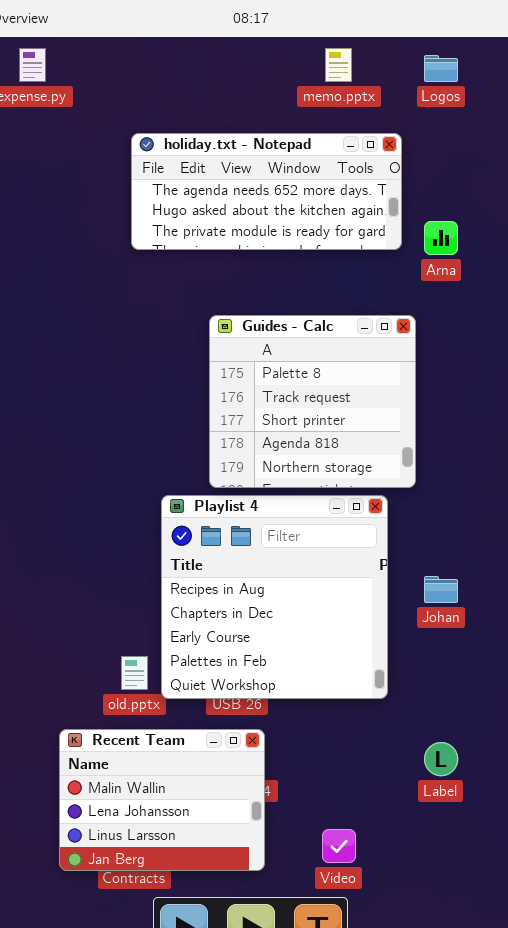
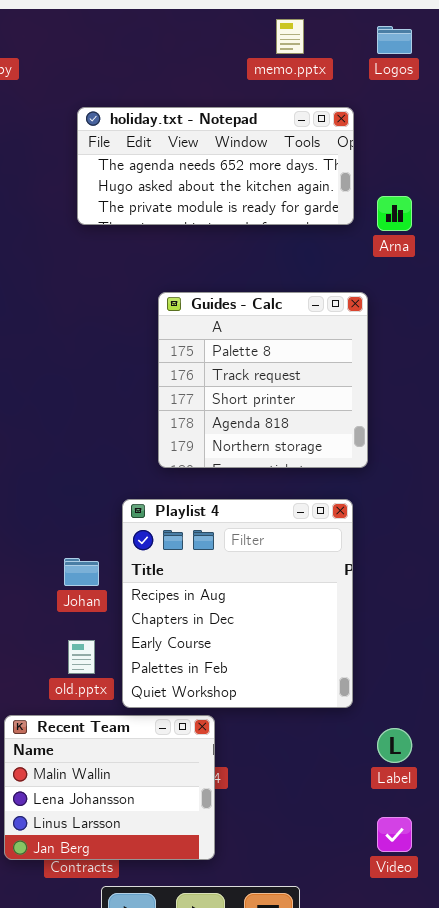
Playlist 4: [161,495,388,699] -> [122,499,353,708], moved
Johan: [424,576,458,603] -> [64,558,99,586], moved
Video: [322,829,356,863] -> [377,817,412,852], moved

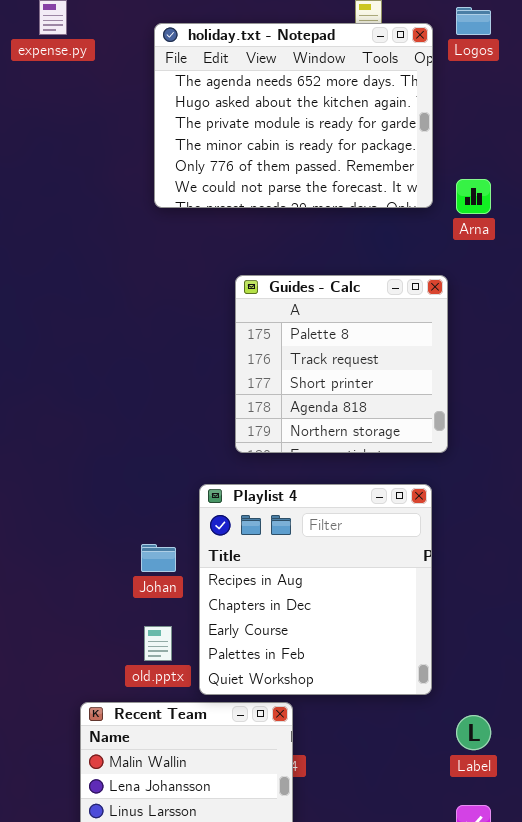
holiday.txt - Notepad: [77,107,354,225] -> [154,23,433,208], resized

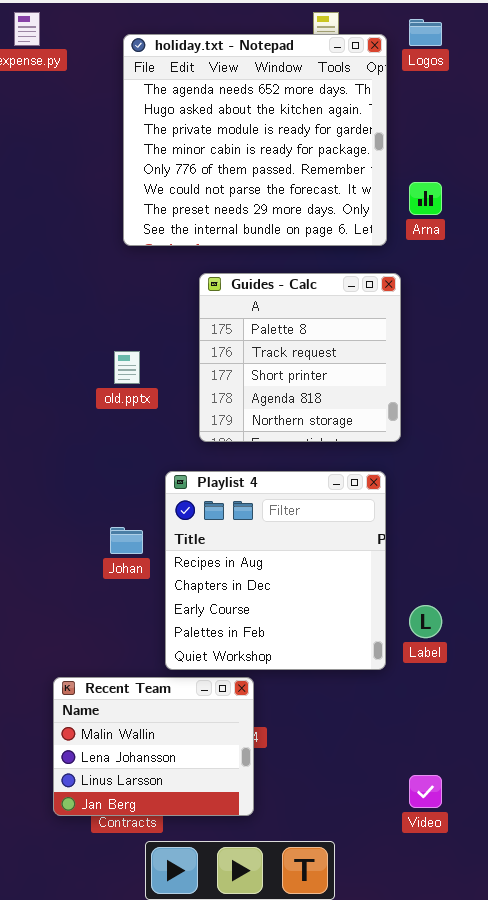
holiday.txt - Notepad: [154,23,433,208] -> [123,34,387,246], resized
old.pptx: [144,626,172,661] -> [114,351,140,384], moved
Label: [456,715,491,750] -> [409,605,442,638], moved

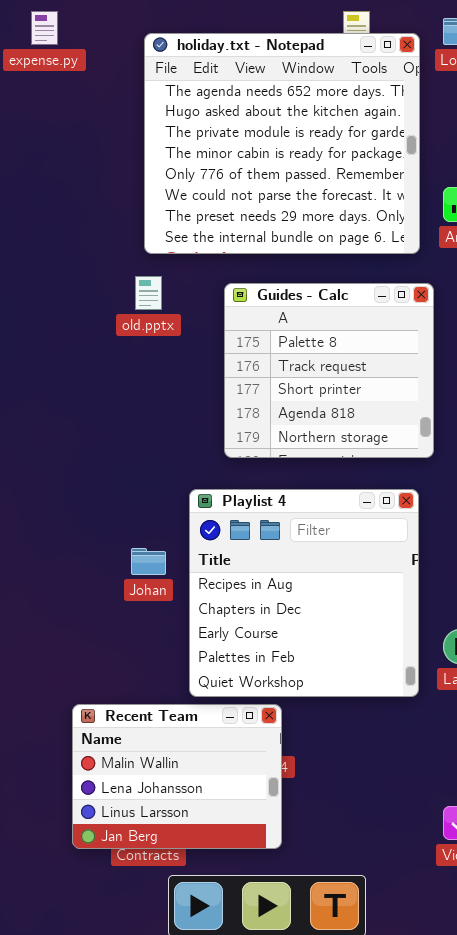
old.pptx: [114,351,140,384] -> [135,276,162,310], moved

